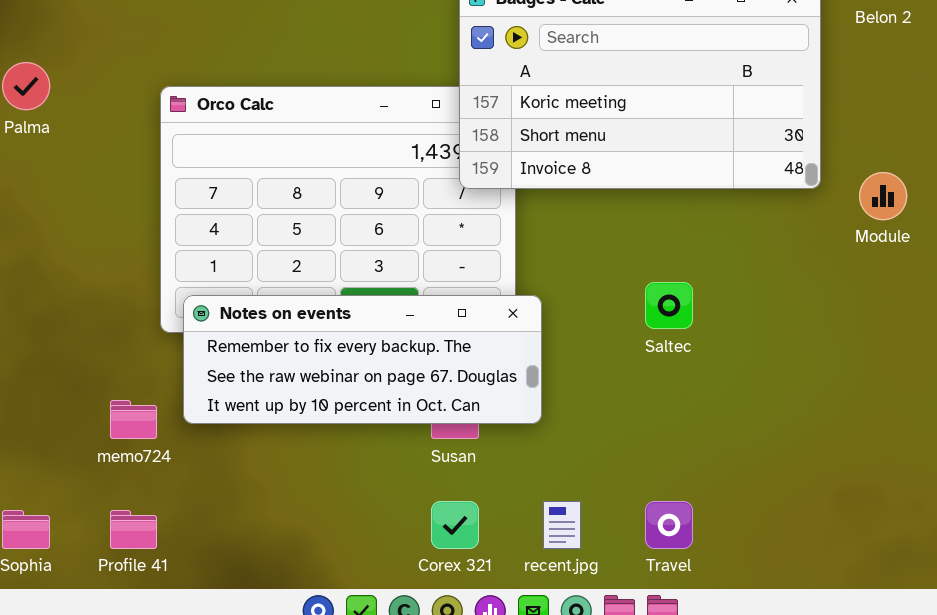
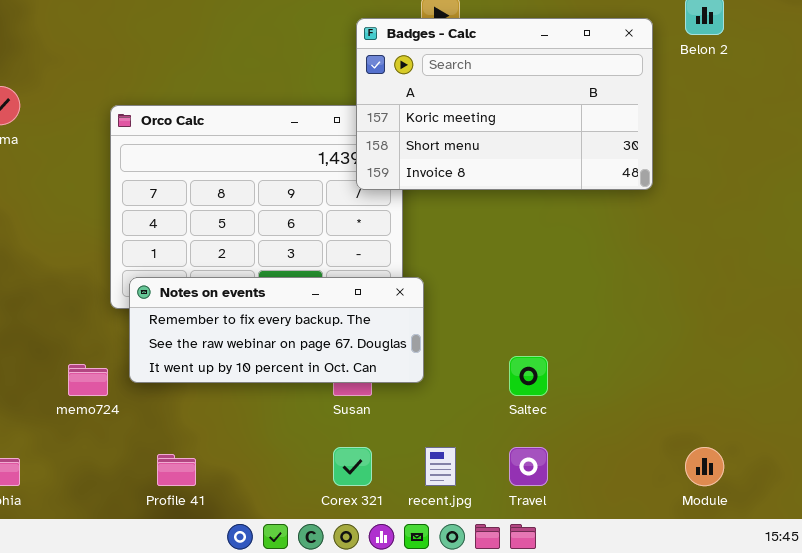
Module: [859,172,907,220] -> [685,447,724,486], moved
Saltec: [645,282,693,329] -> [509,356,548,396], moved
Profile 41: [110,510,157,549] -> [157,454,196,486], moved

